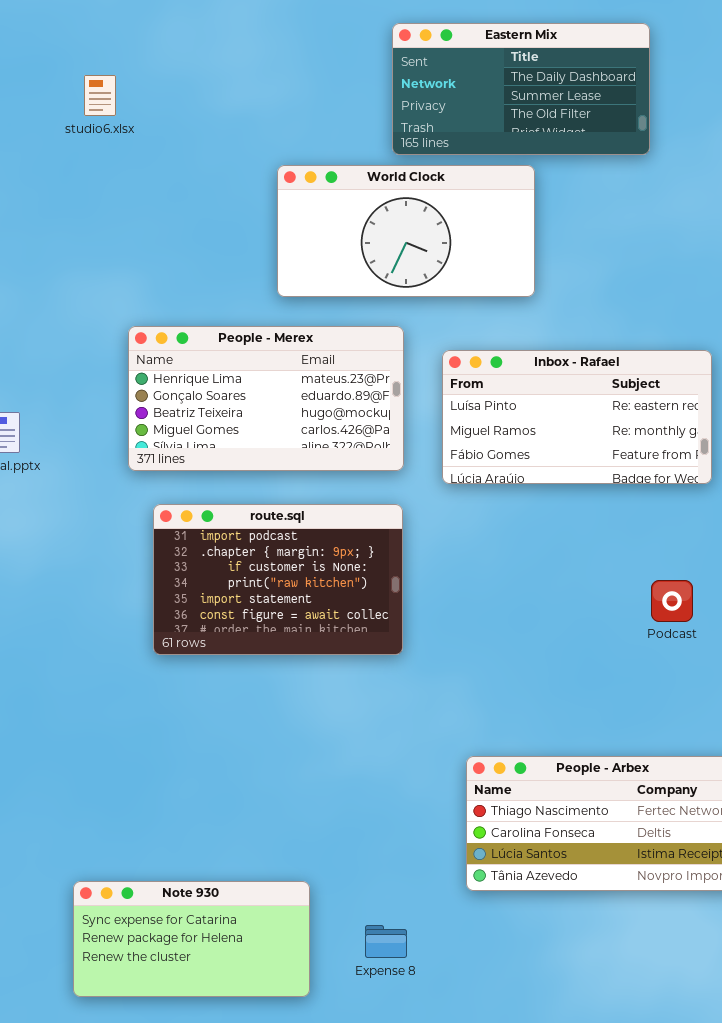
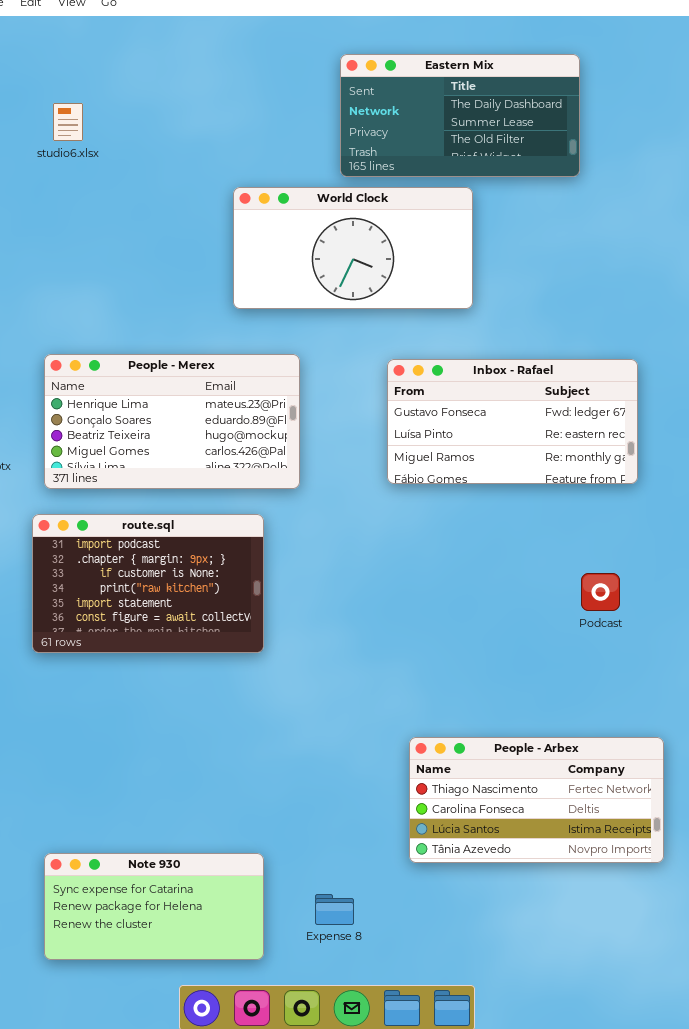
People - Merex: [128,326,404,471] -> [44,354,300,489], moved
Inbox - Rafael: [442,350,712,484] -> [387,359,638,484], scrolled up 1 row
route.sql: [153,504,403,655] -> [32,514,264,653], moved

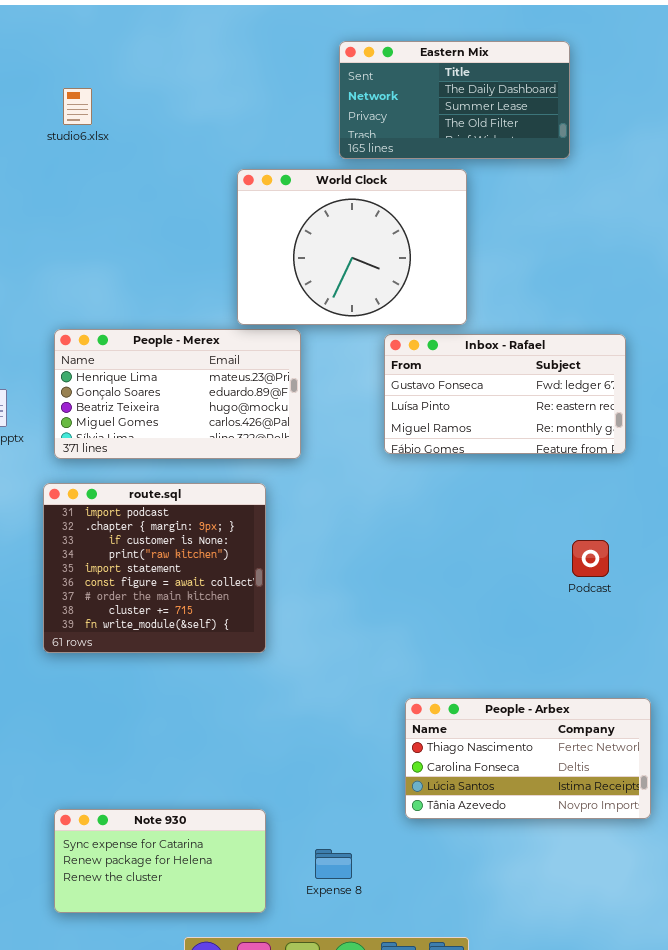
World Clock: [233,187,473,309] -> [237,169,467,325], resized
route.sql: [32,514,264,653] -> [43,483,266,653], resized

